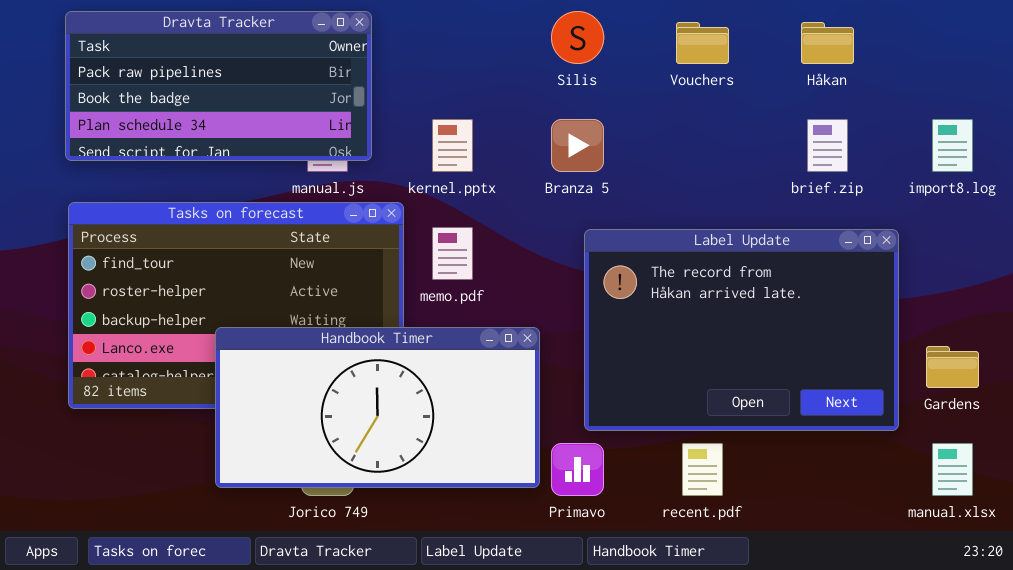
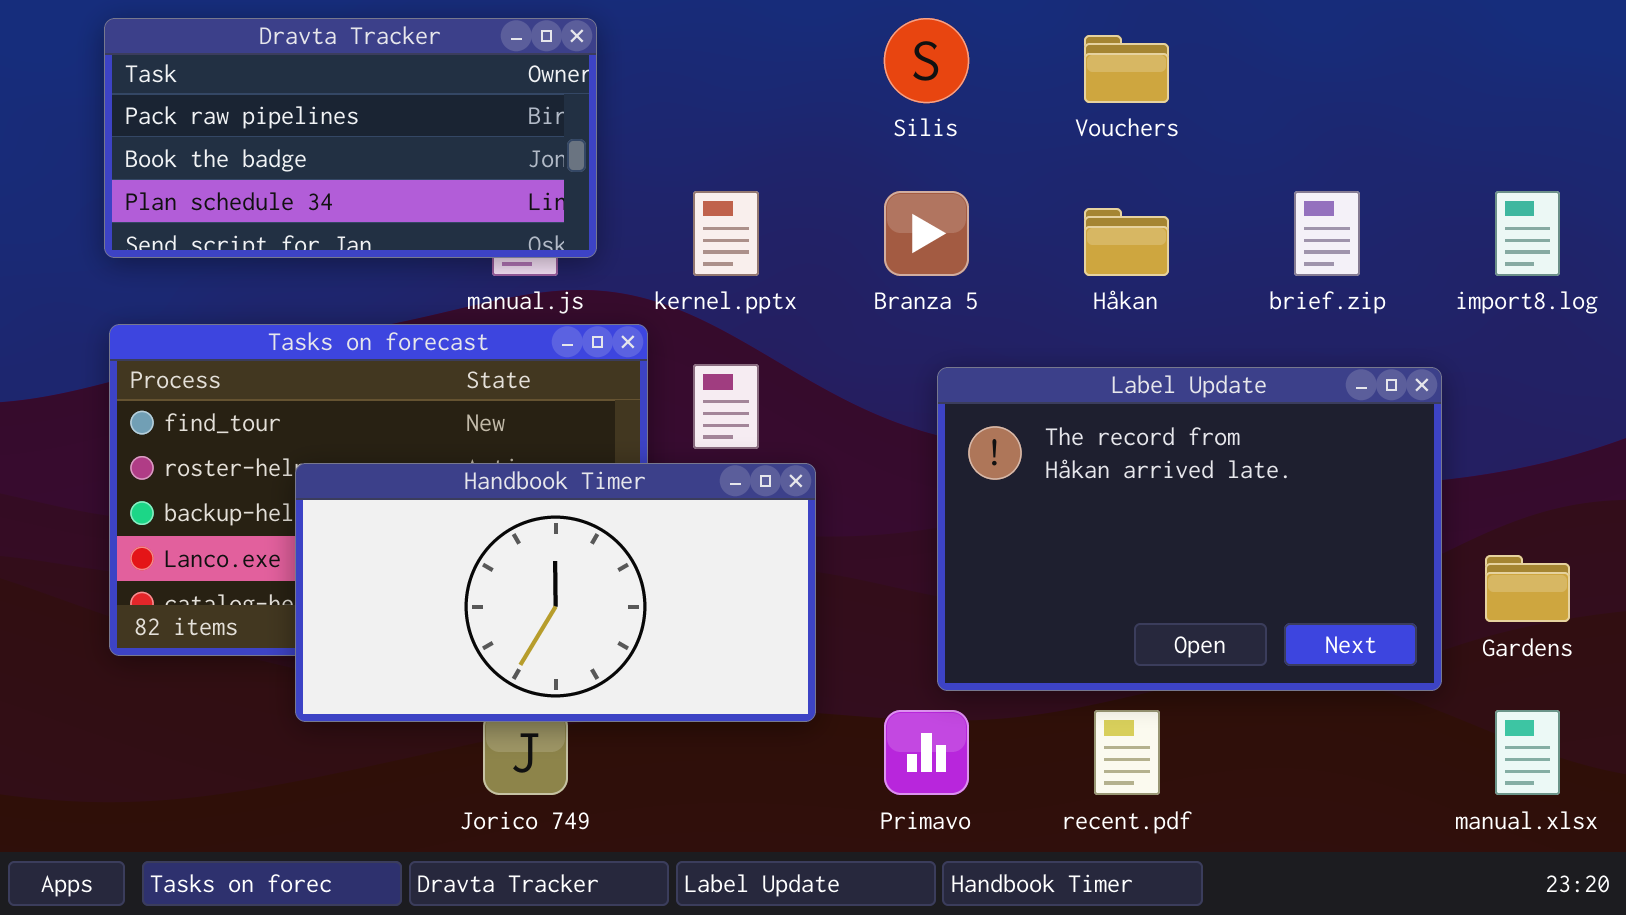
Håkan: [801,22,854,64] -> [1084,208,1169,276], moved
Handbook Timer: [215,327,540,488] -> [295,463,816,722], moved

